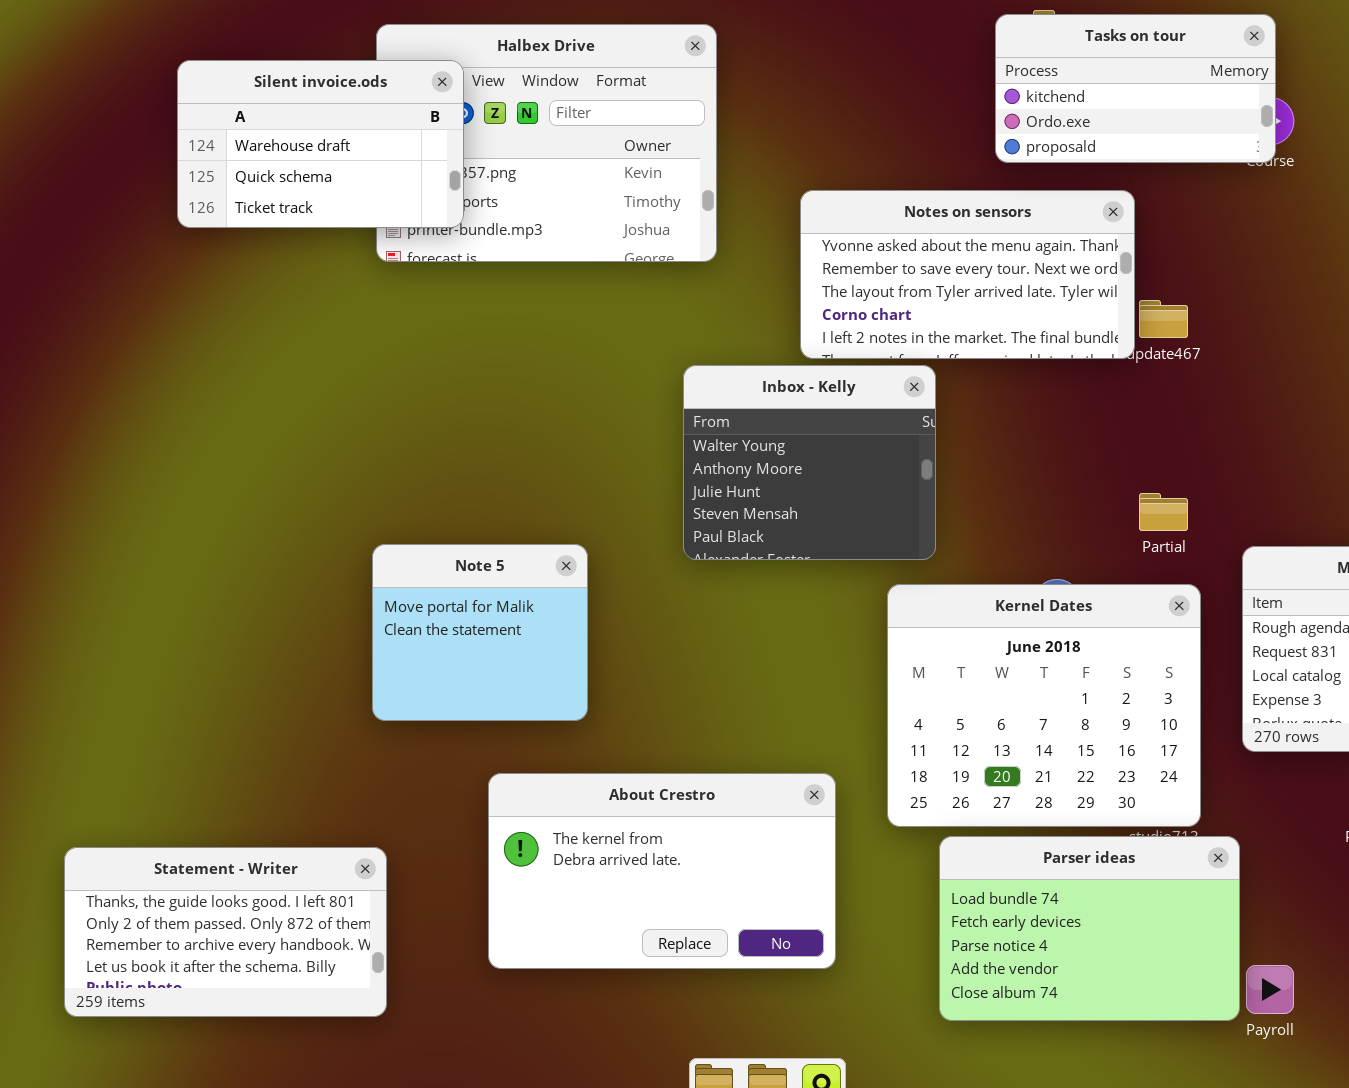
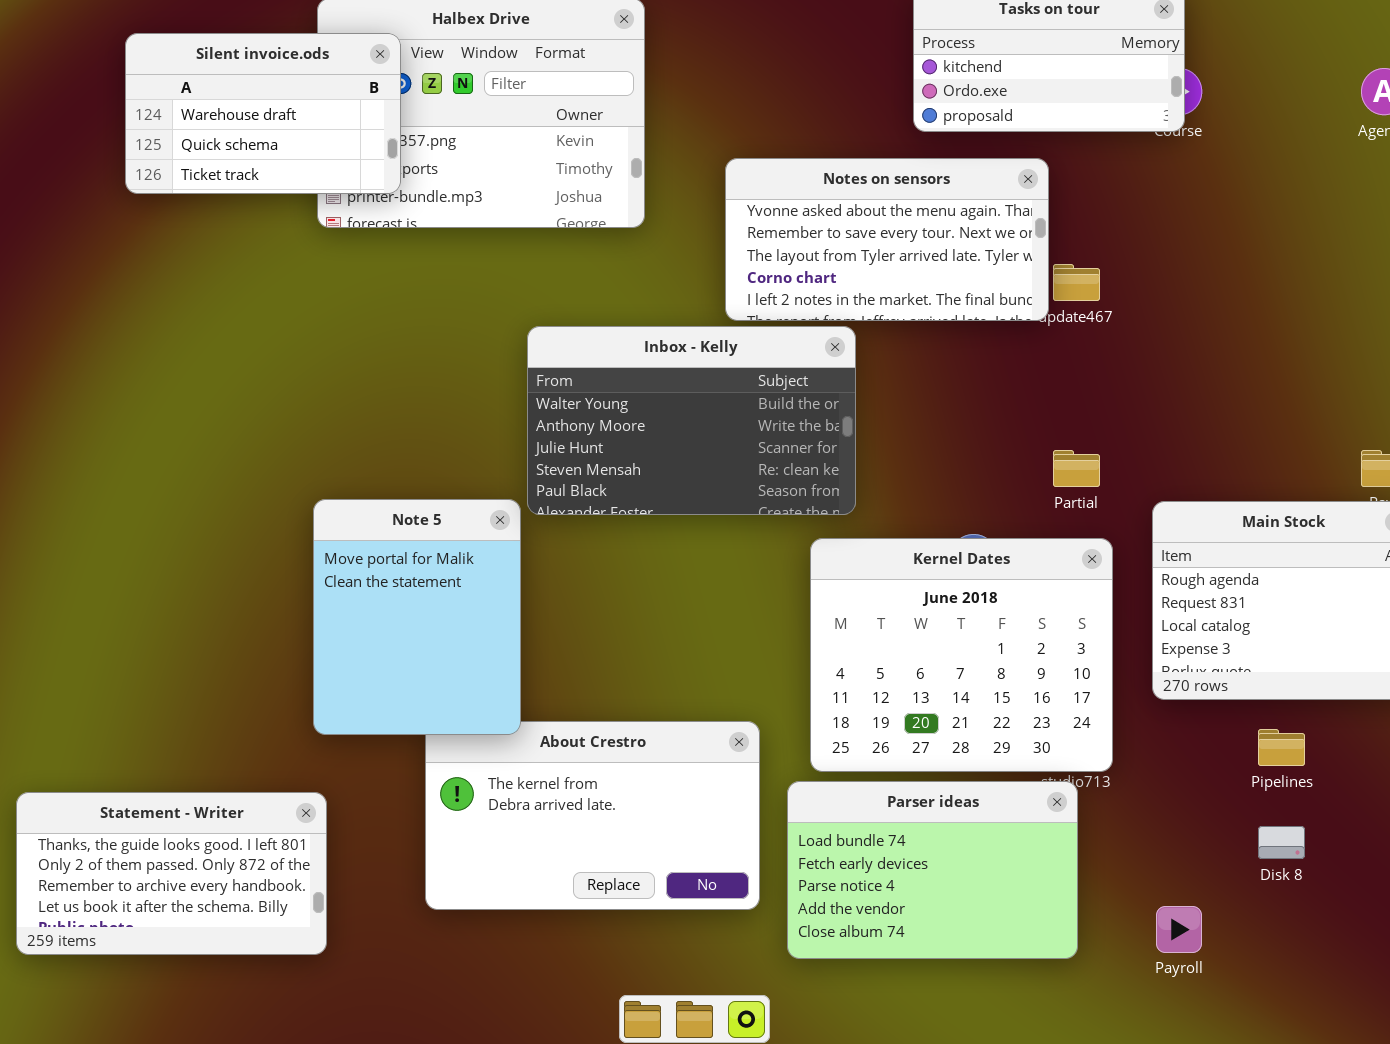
Inbox - Kelly: [683,365,936,560] -> [527,326,856,515], resized
Note 5: [372,544,588,721] -> [313,499,521,735], resized
Parser ideas: [939,836,1240,1021] -> [787,781,1078,959], moved

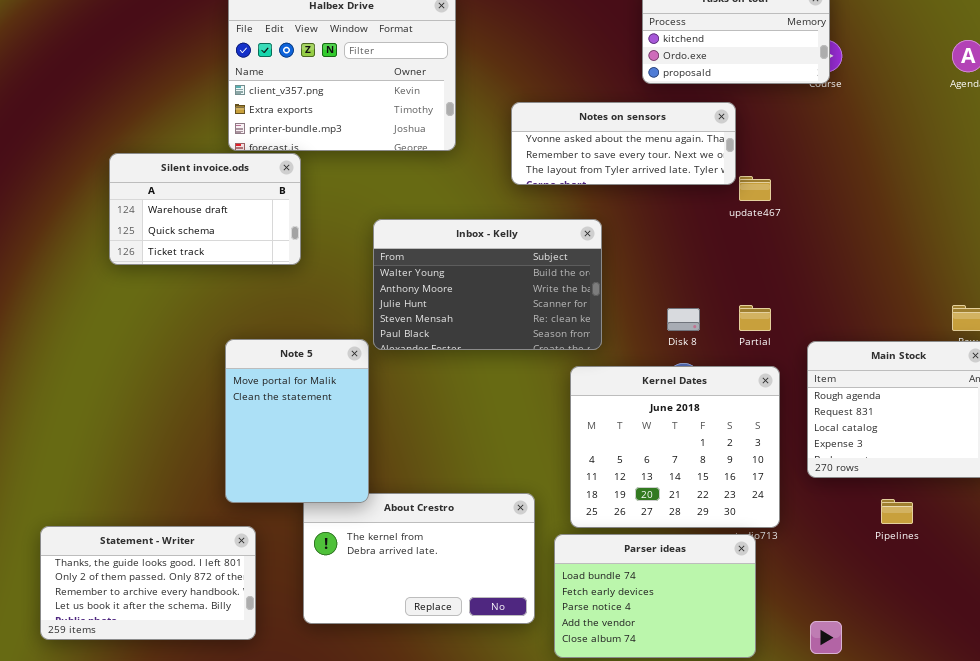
Silent invoice.ods: [125,33,401,194] -> [109,153,301,265], moved
Notes on sensors: [725,158,1049,321] -> [511,102,736,185], resized
Statement - Writer: [16,792,327,955] -> [40,526,256,640], moved
Disk 8: [1258,826,1305,859] -> [667,308,700,331], moved

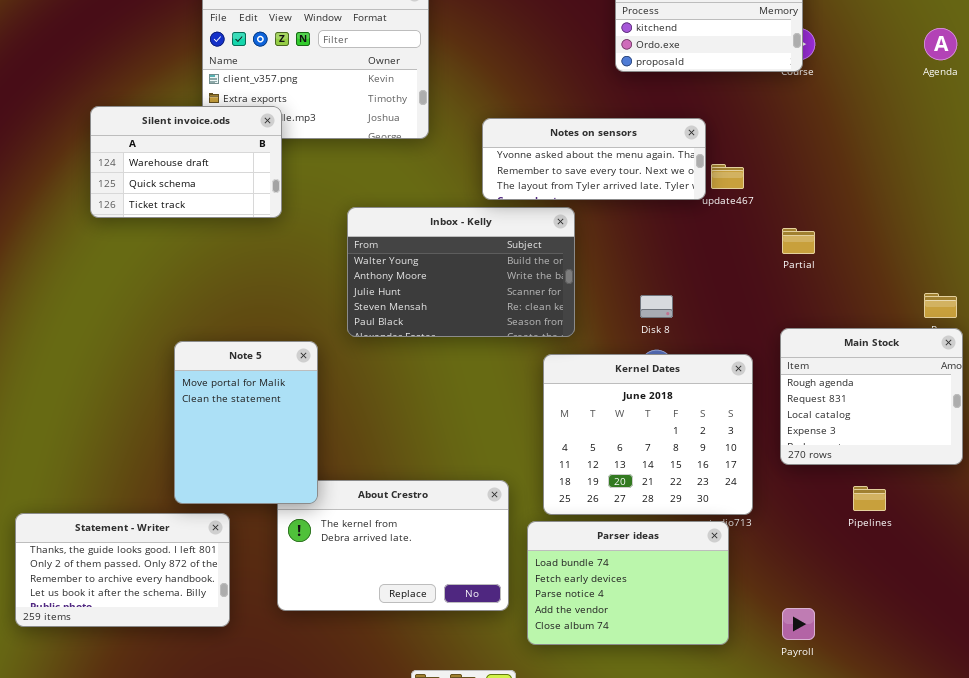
Notes on sensors: [511,102,736,185] -> [482,118,706,200], moved
Silent invoice.ods: [109,153,301,265] -> [90,106,282,218], moved
Partial: [739,305,771,331] -> [782,228,815,254], moved
Note 5: [225,339,369,503] -> [174,341,318,504], moved

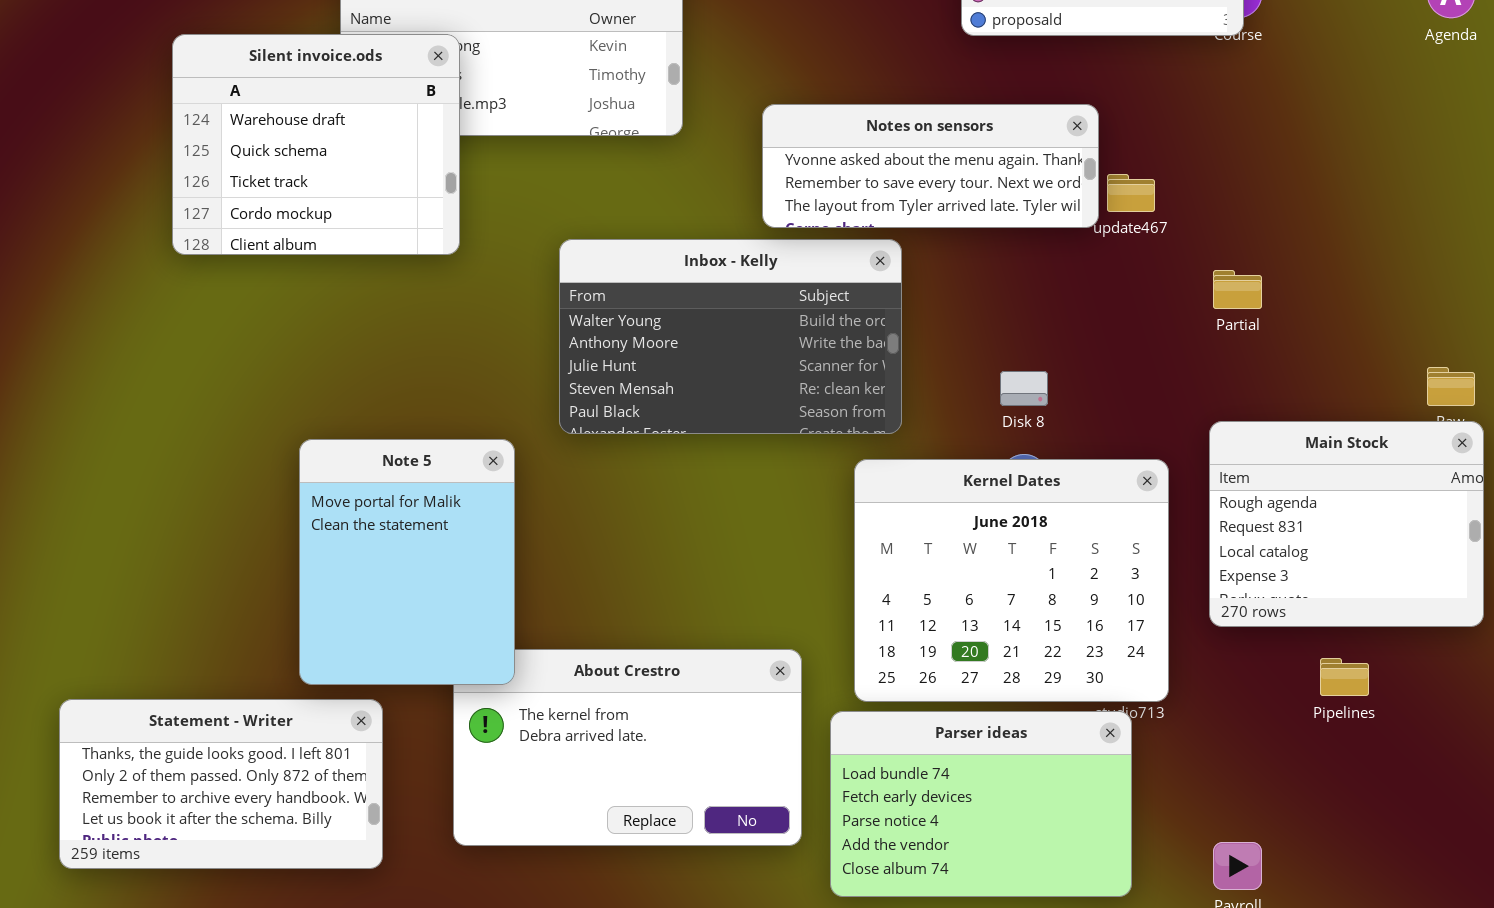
Silent invoice.ods: [90,106,282,218] -> [172,34,460,255], resized

